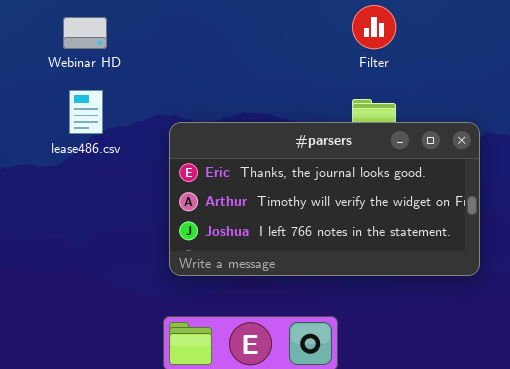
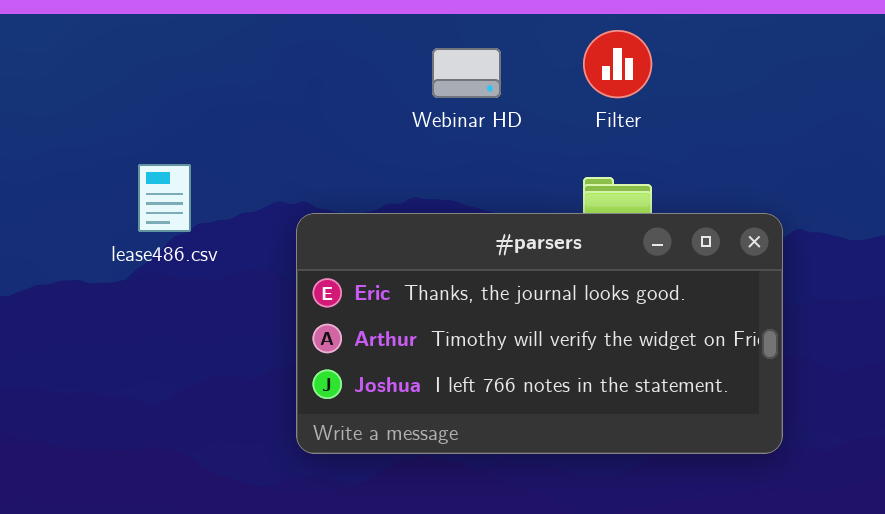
Webinar HD: [63,17,107,49] -> [432,48,501,98], moved

